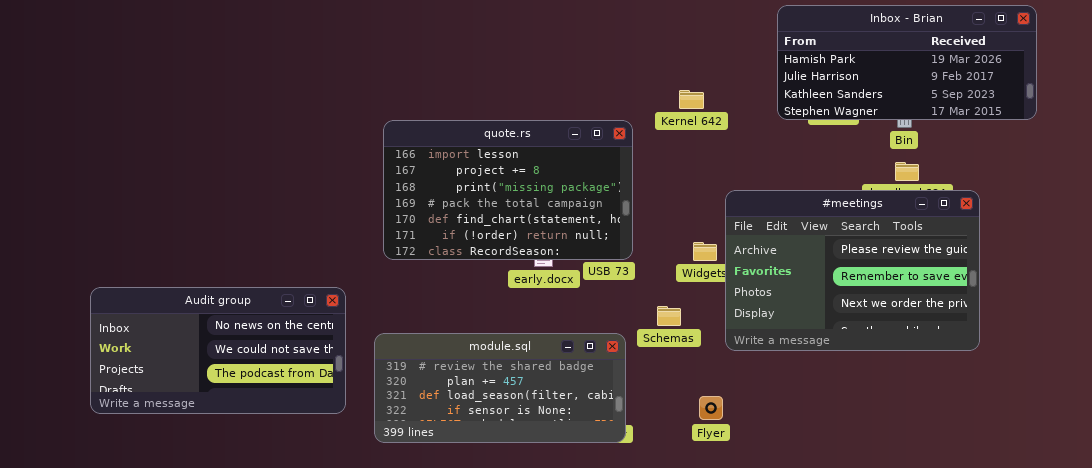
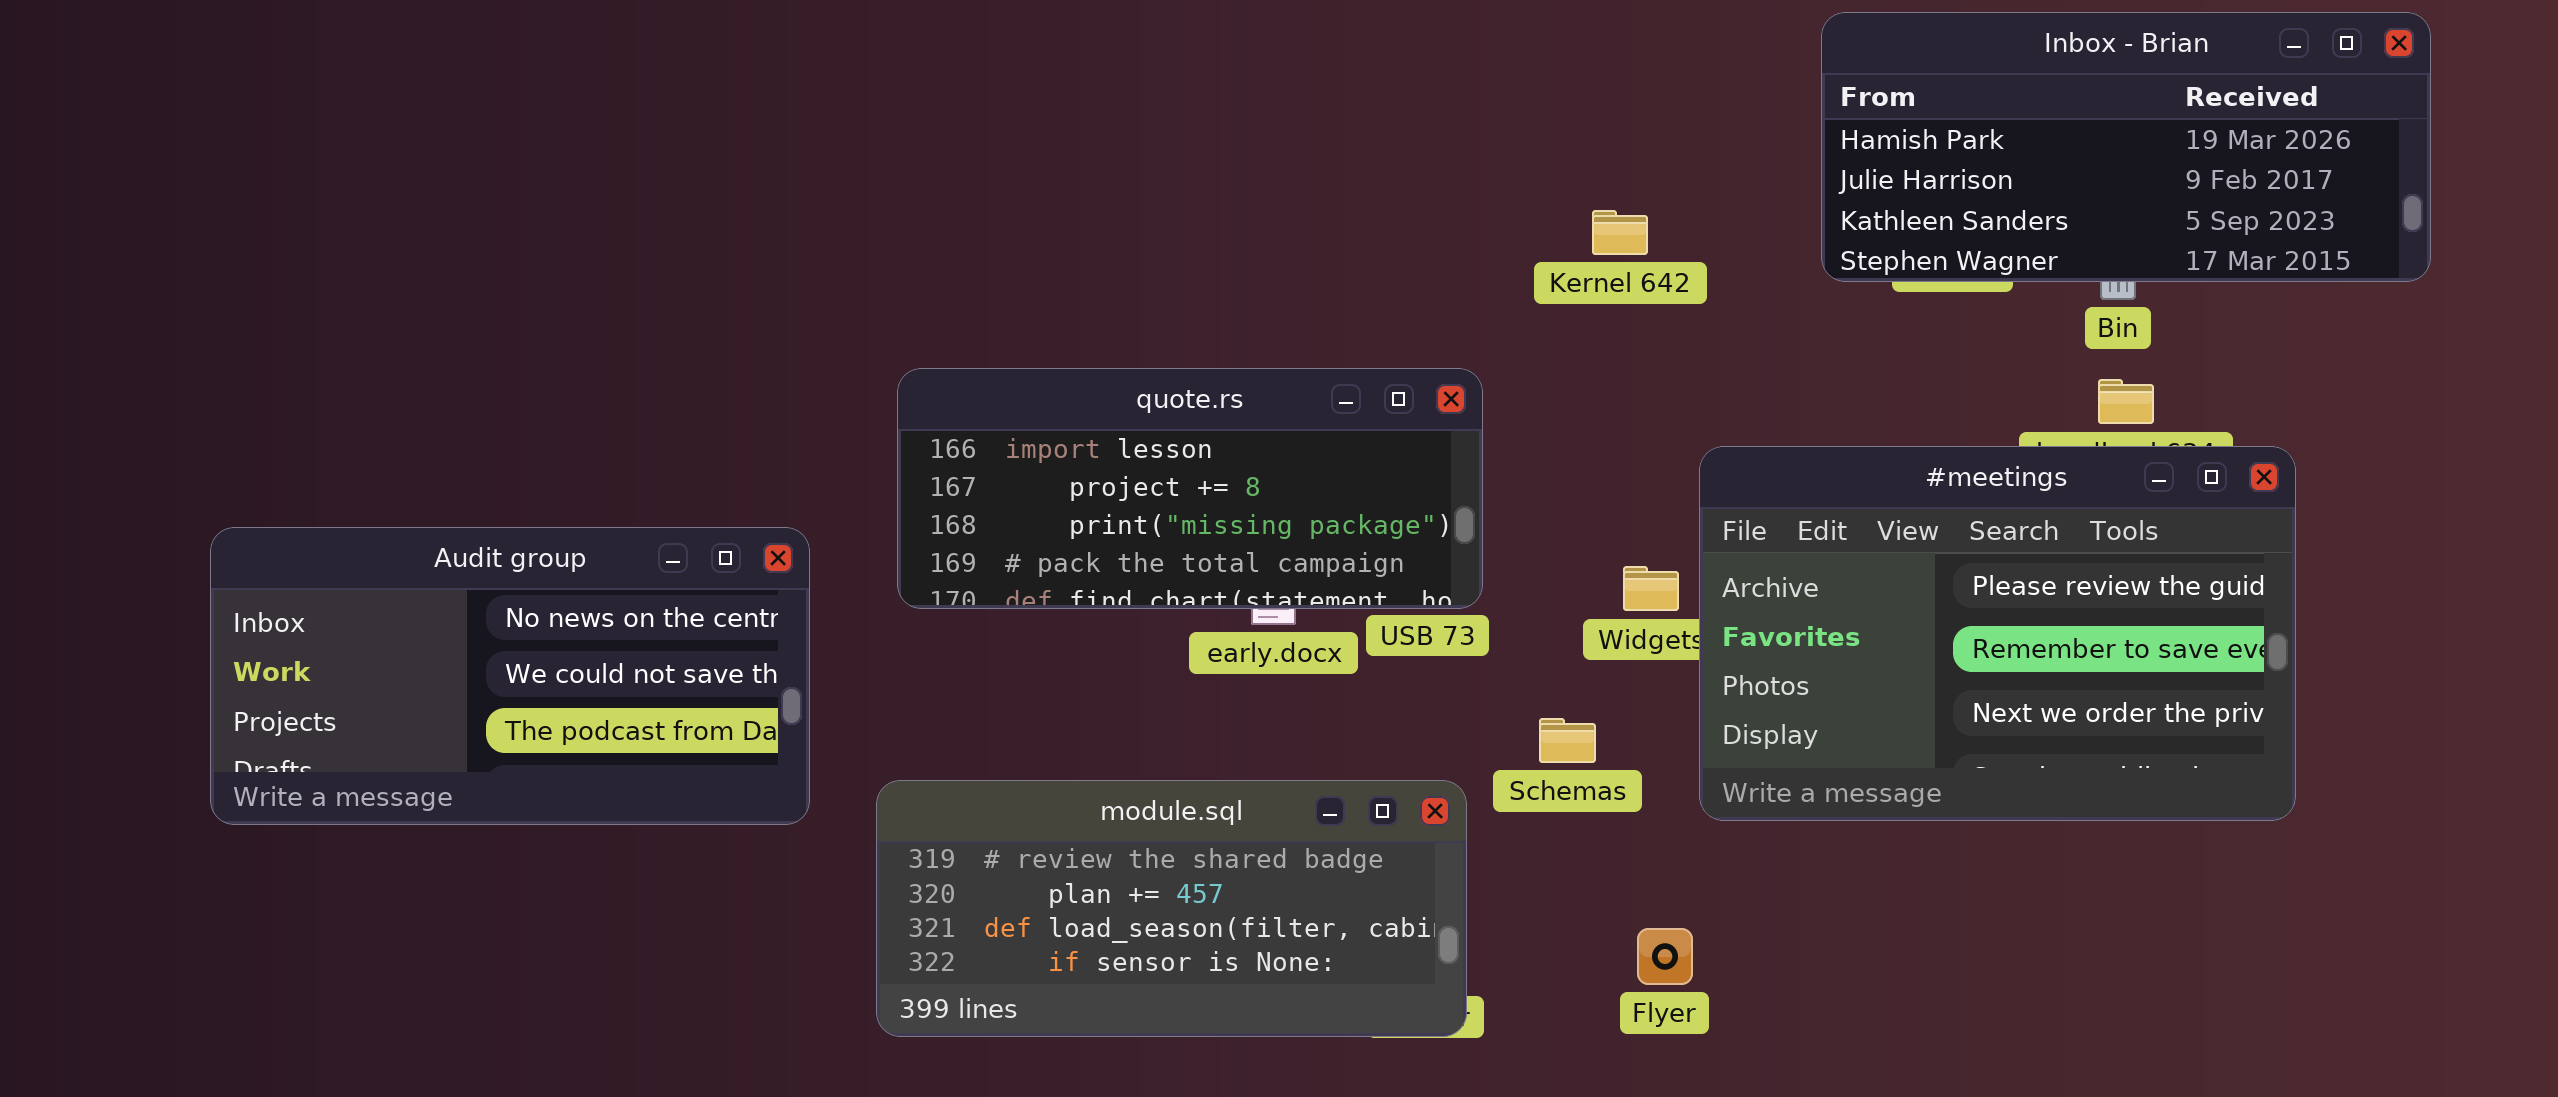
quote.rs: [383,120,633,260] -> [897,368,1483,609], resized
Audit group: [90,287,346,414] -> [210,527,810,825], moved

